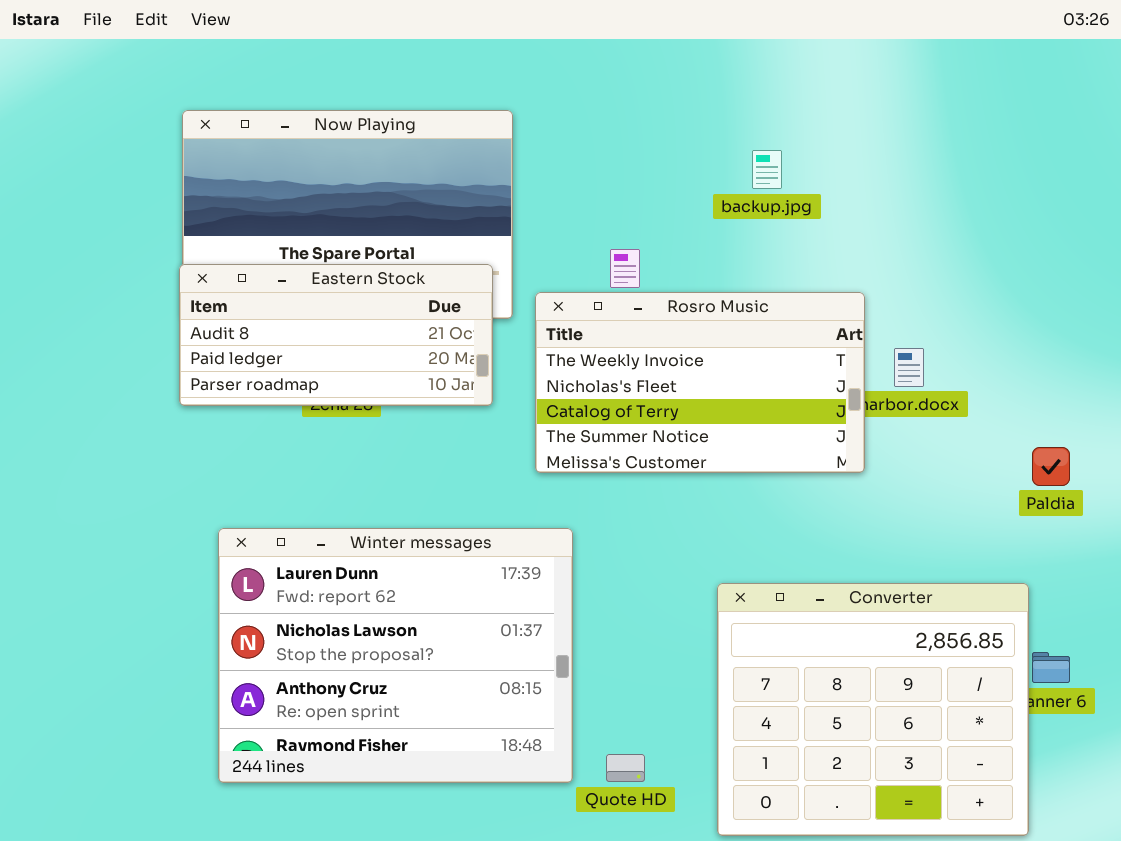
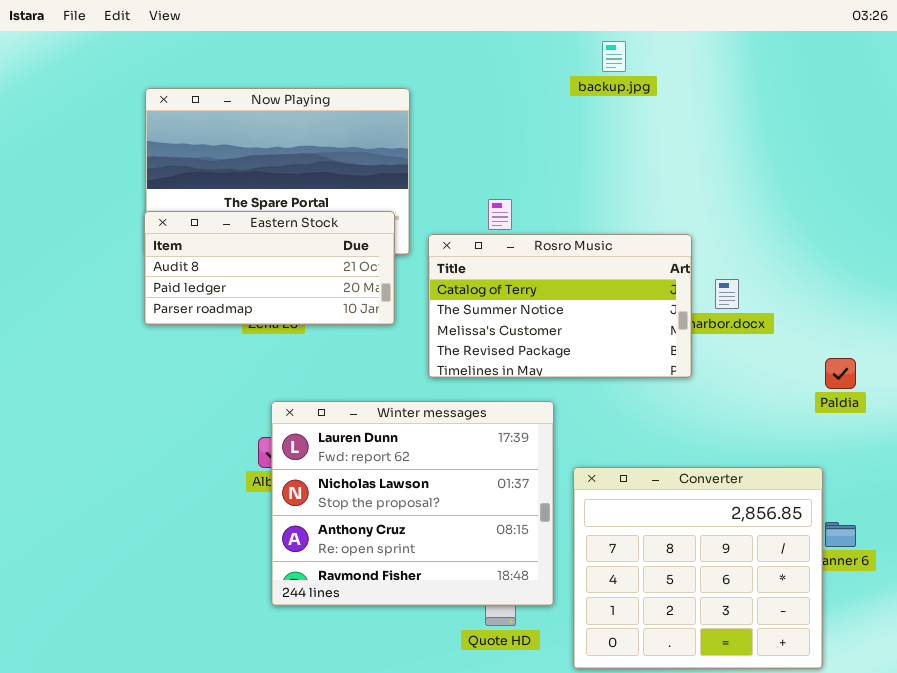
backup.jpg: [752,150,782,189] -> [602,41,626,72], moved
Rosro Music: [535,292,865,473] -> [428,234,692,378], scrolled down 2 rows
Winter messages: [218,528,573,783] -> [271,401,554,606], moved

